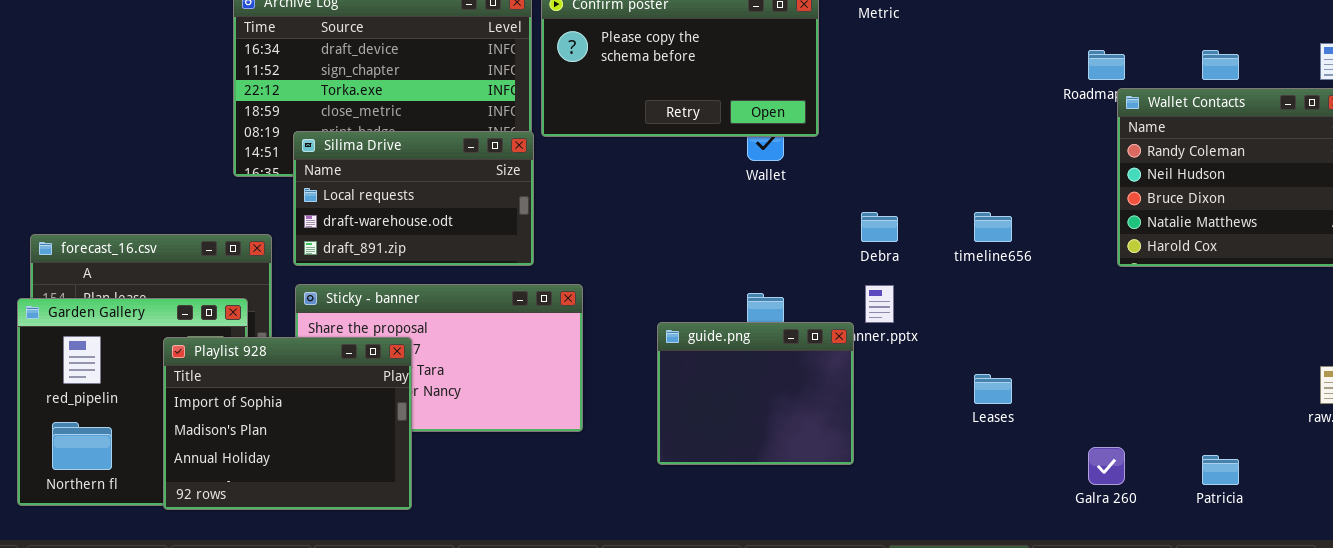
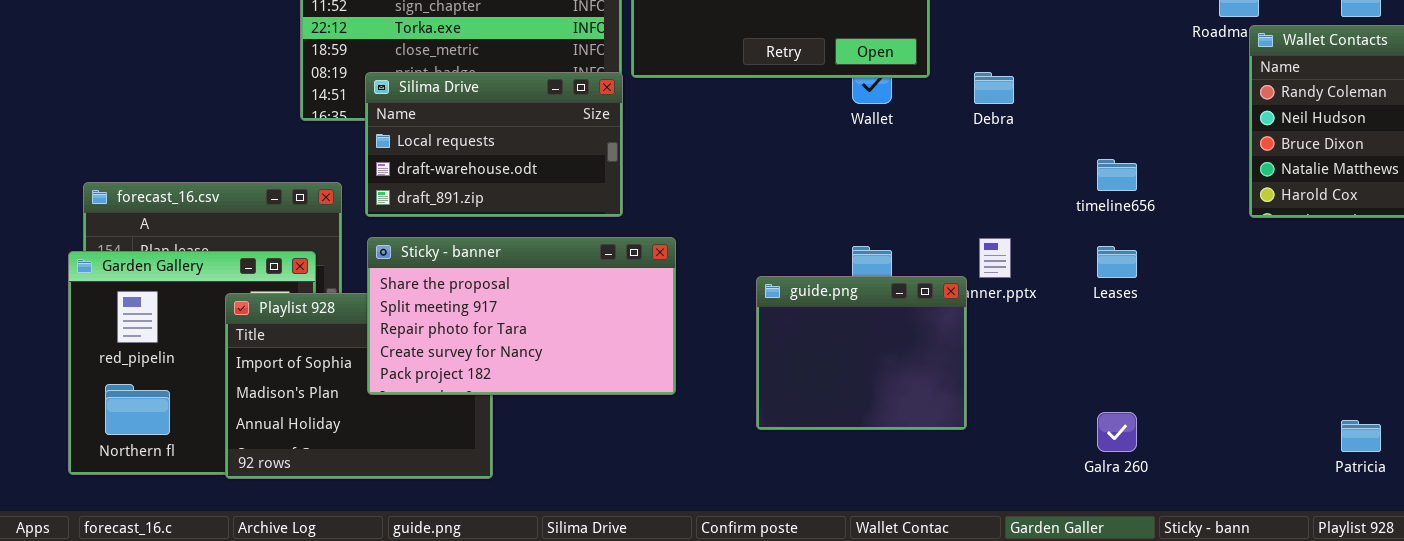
Debra: [861,212,898,242] -> [974,72,1014,104], moved
Sticky - banner: [295,284,583,432] -> [367,237,676,395], raised
Leases: [974,374,1012,404] -> [1097,246,1137,278], moved
Galra 260: [1088,447,1125,485] -> [1097,412,1137,452], moved

